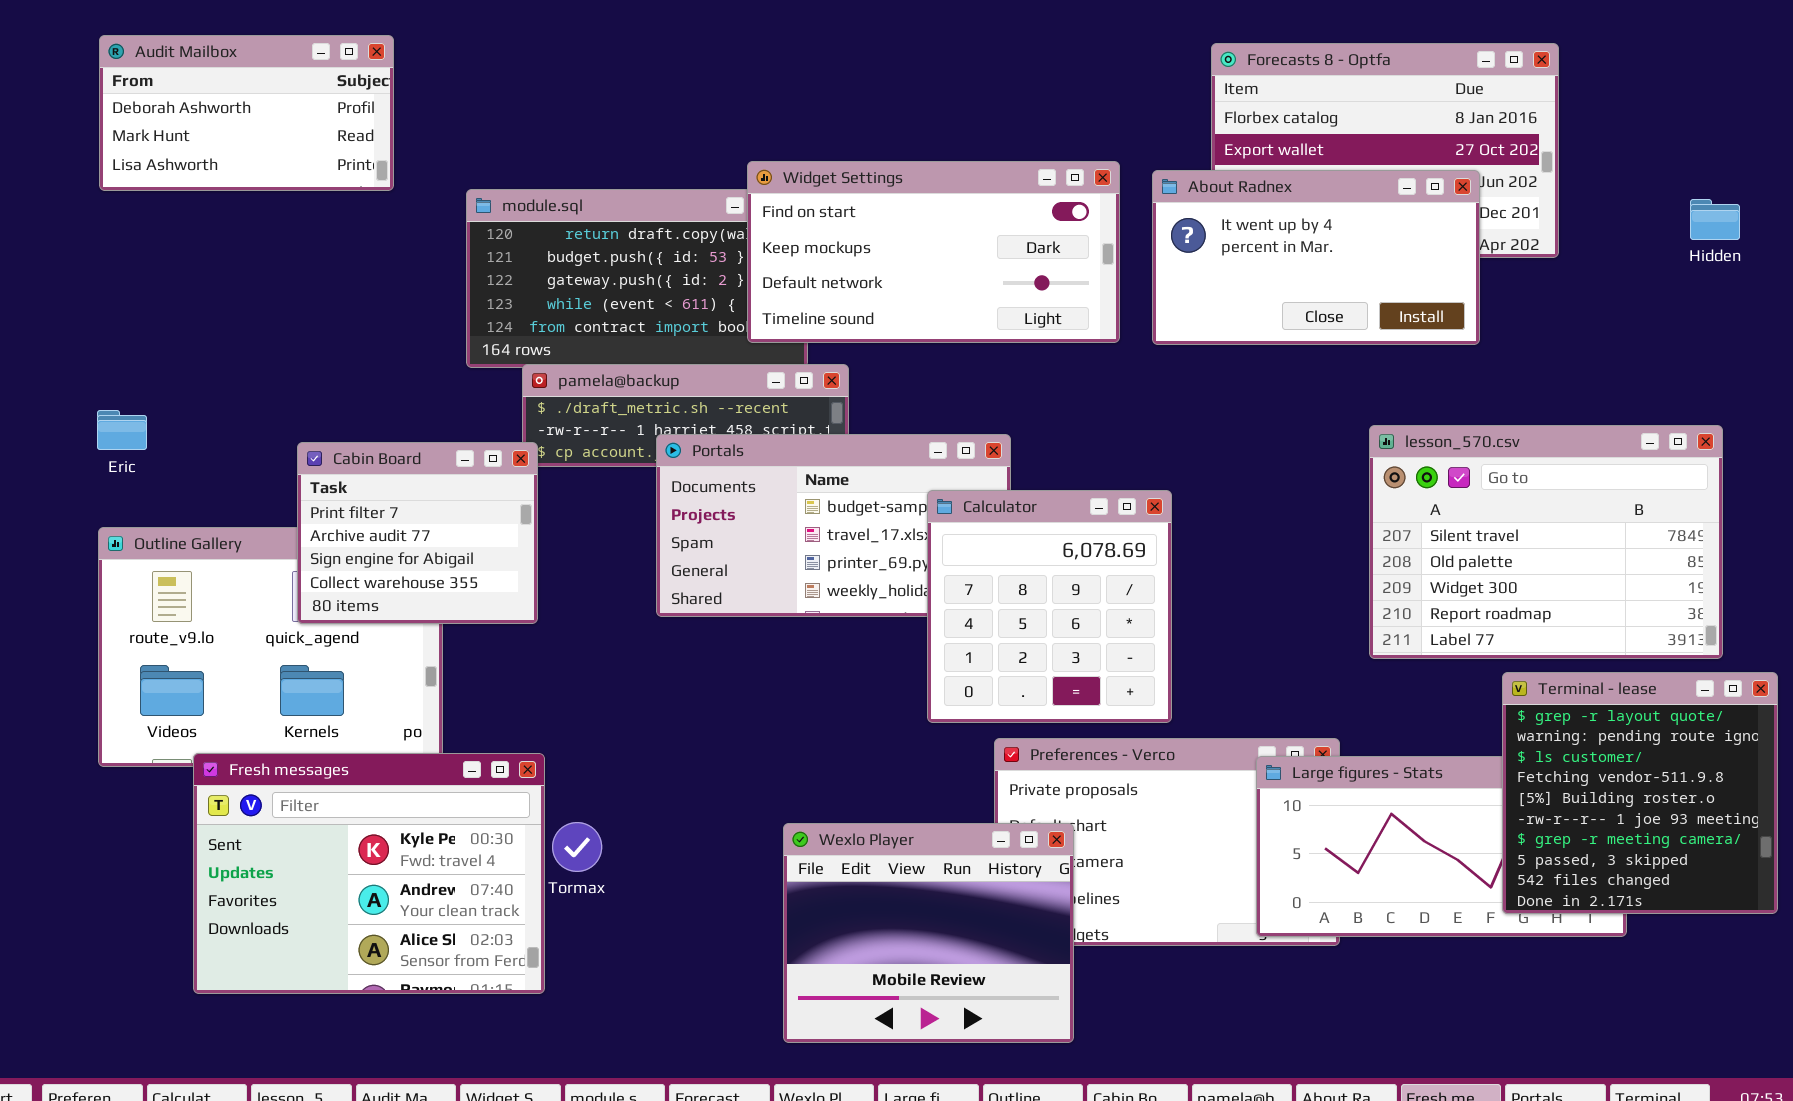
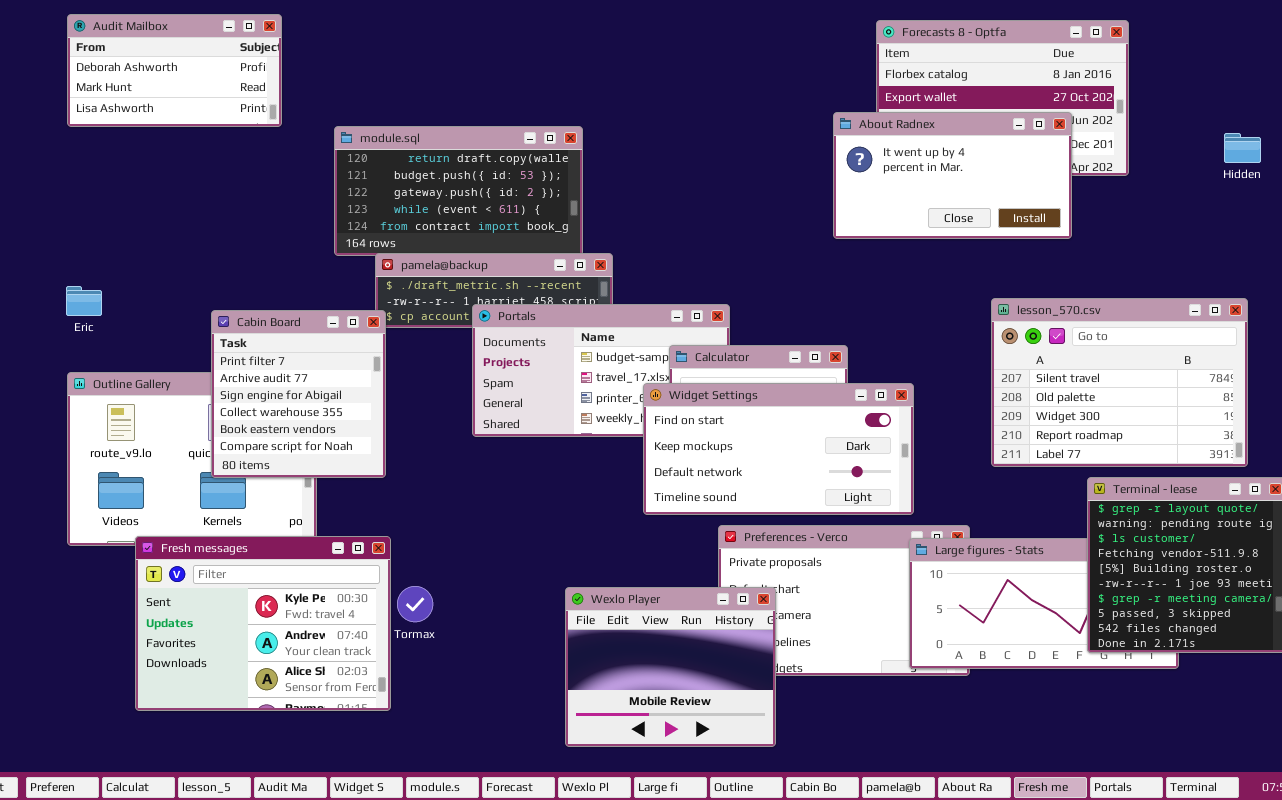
Widget Settings: [747,161,1120,343] -> [643,383,914,515], moved
Cabin Board: [297,442,538,624] -> [211,310,386,478], resized

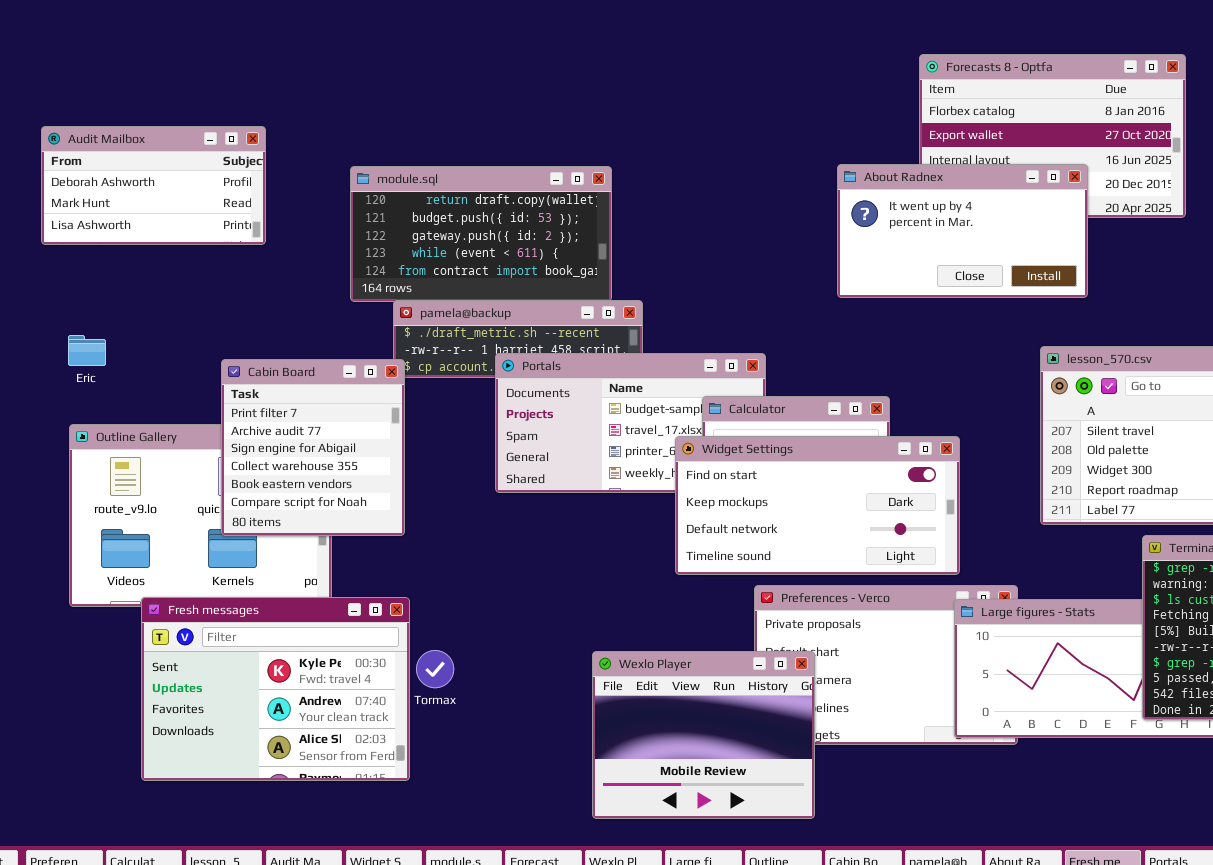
Audit Mailbox: [67,14,282,127] -> [41,126,266,245], moved
About Radnex: [833,112,1072,239] -> [837,164,1088,298], moved

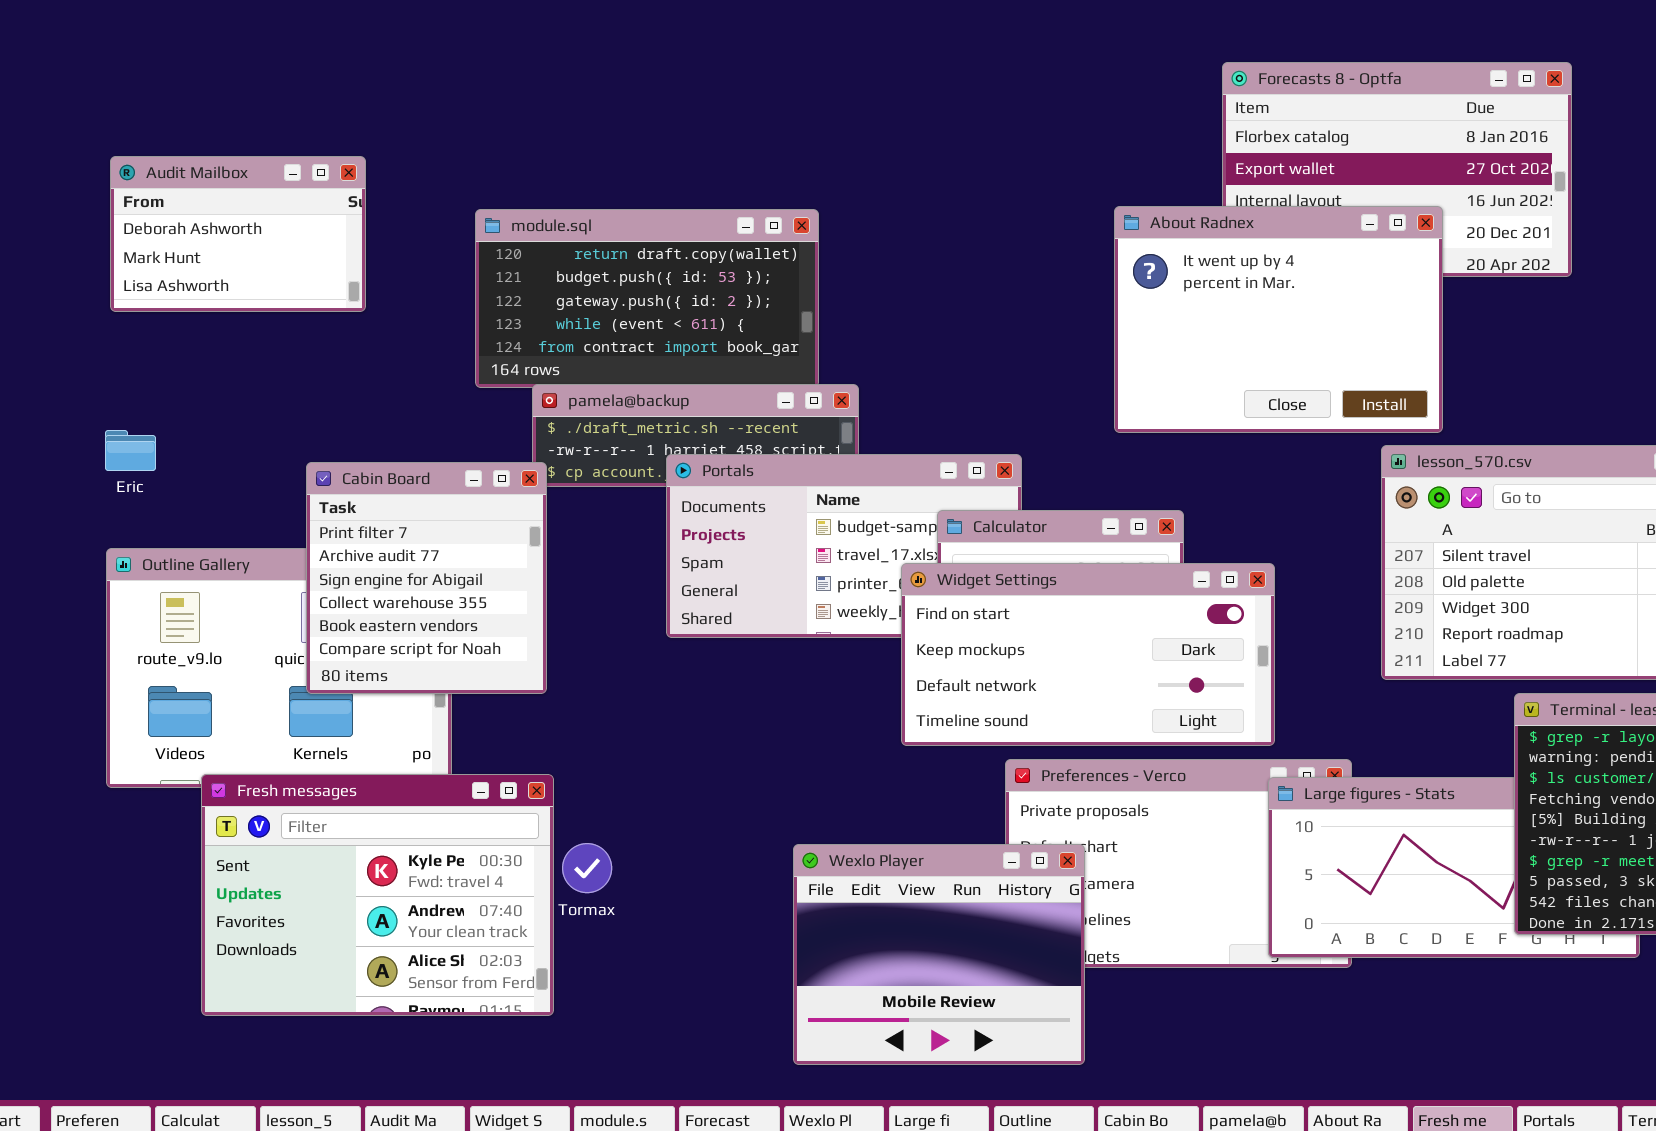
Audit Mailbox: [41,126,266,245] -> [110,156,366,312], resized
About Radnex: [837,164,1088,298] -> [1114,206,1443,433], resized

